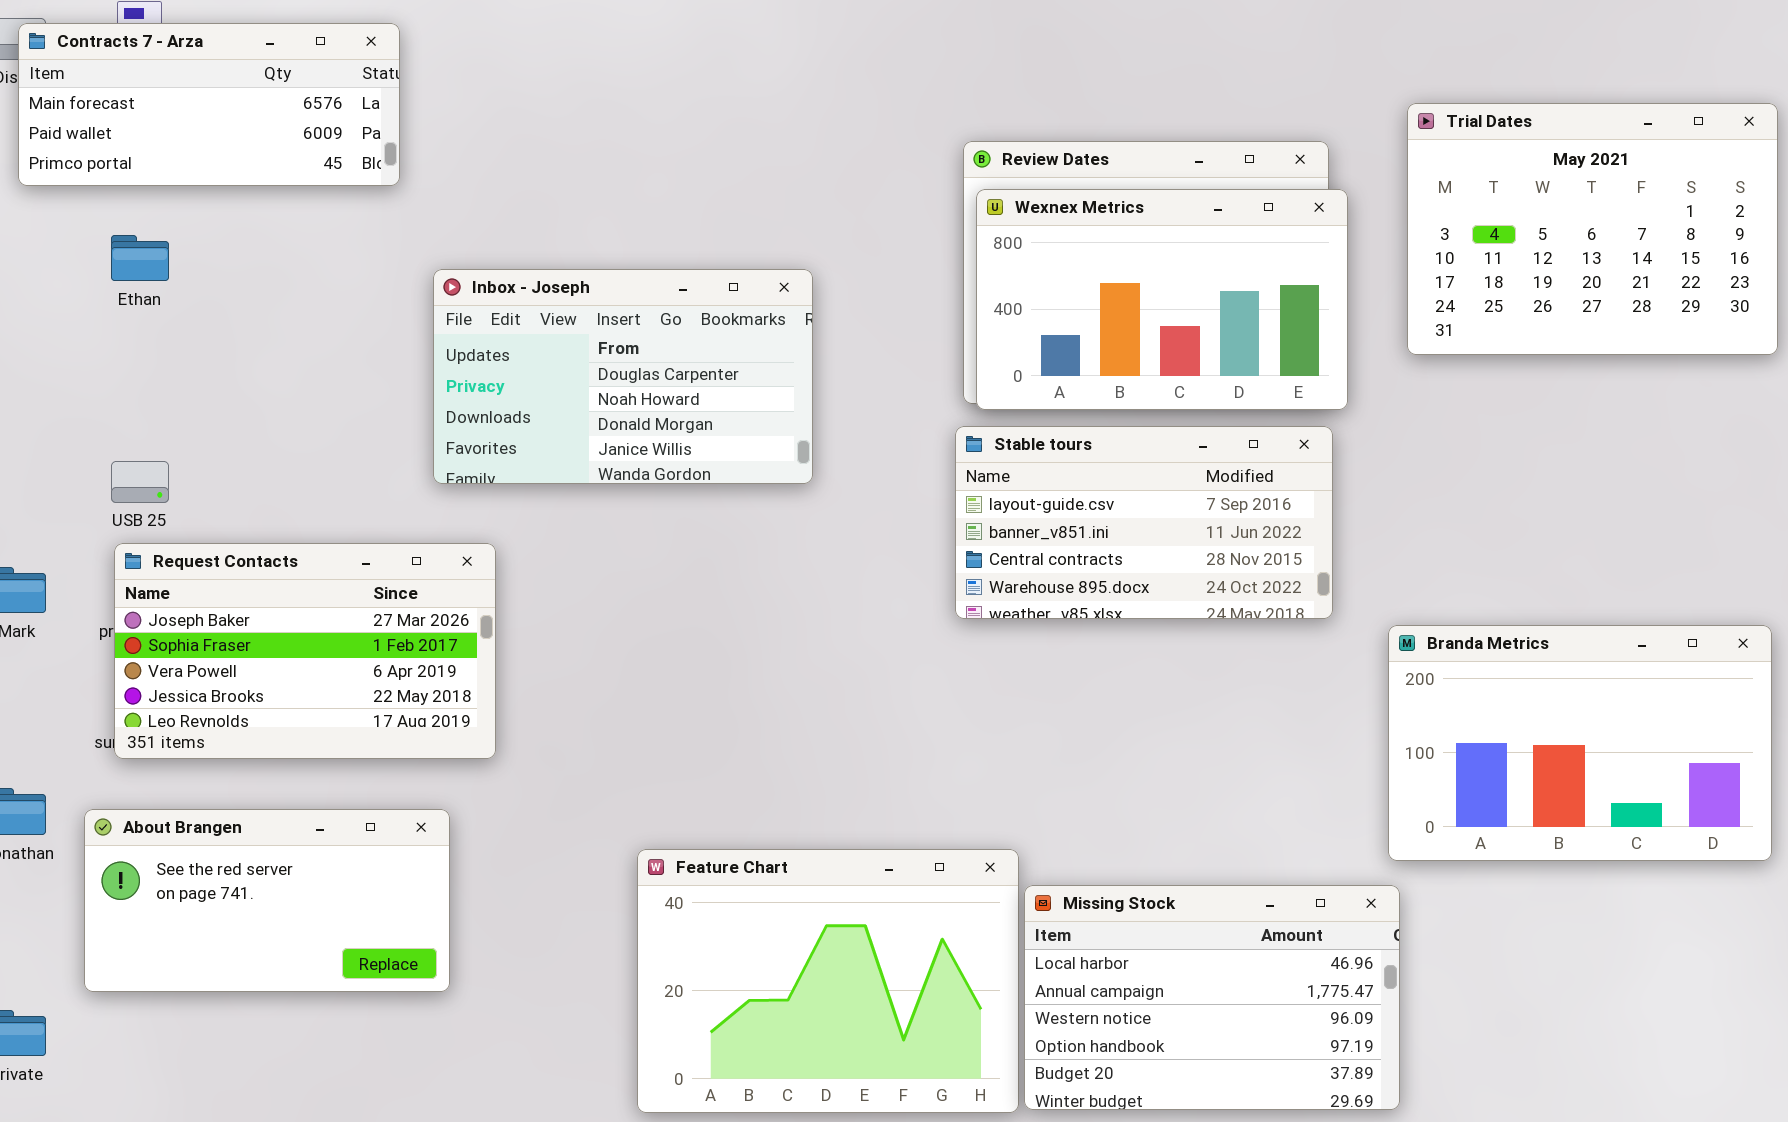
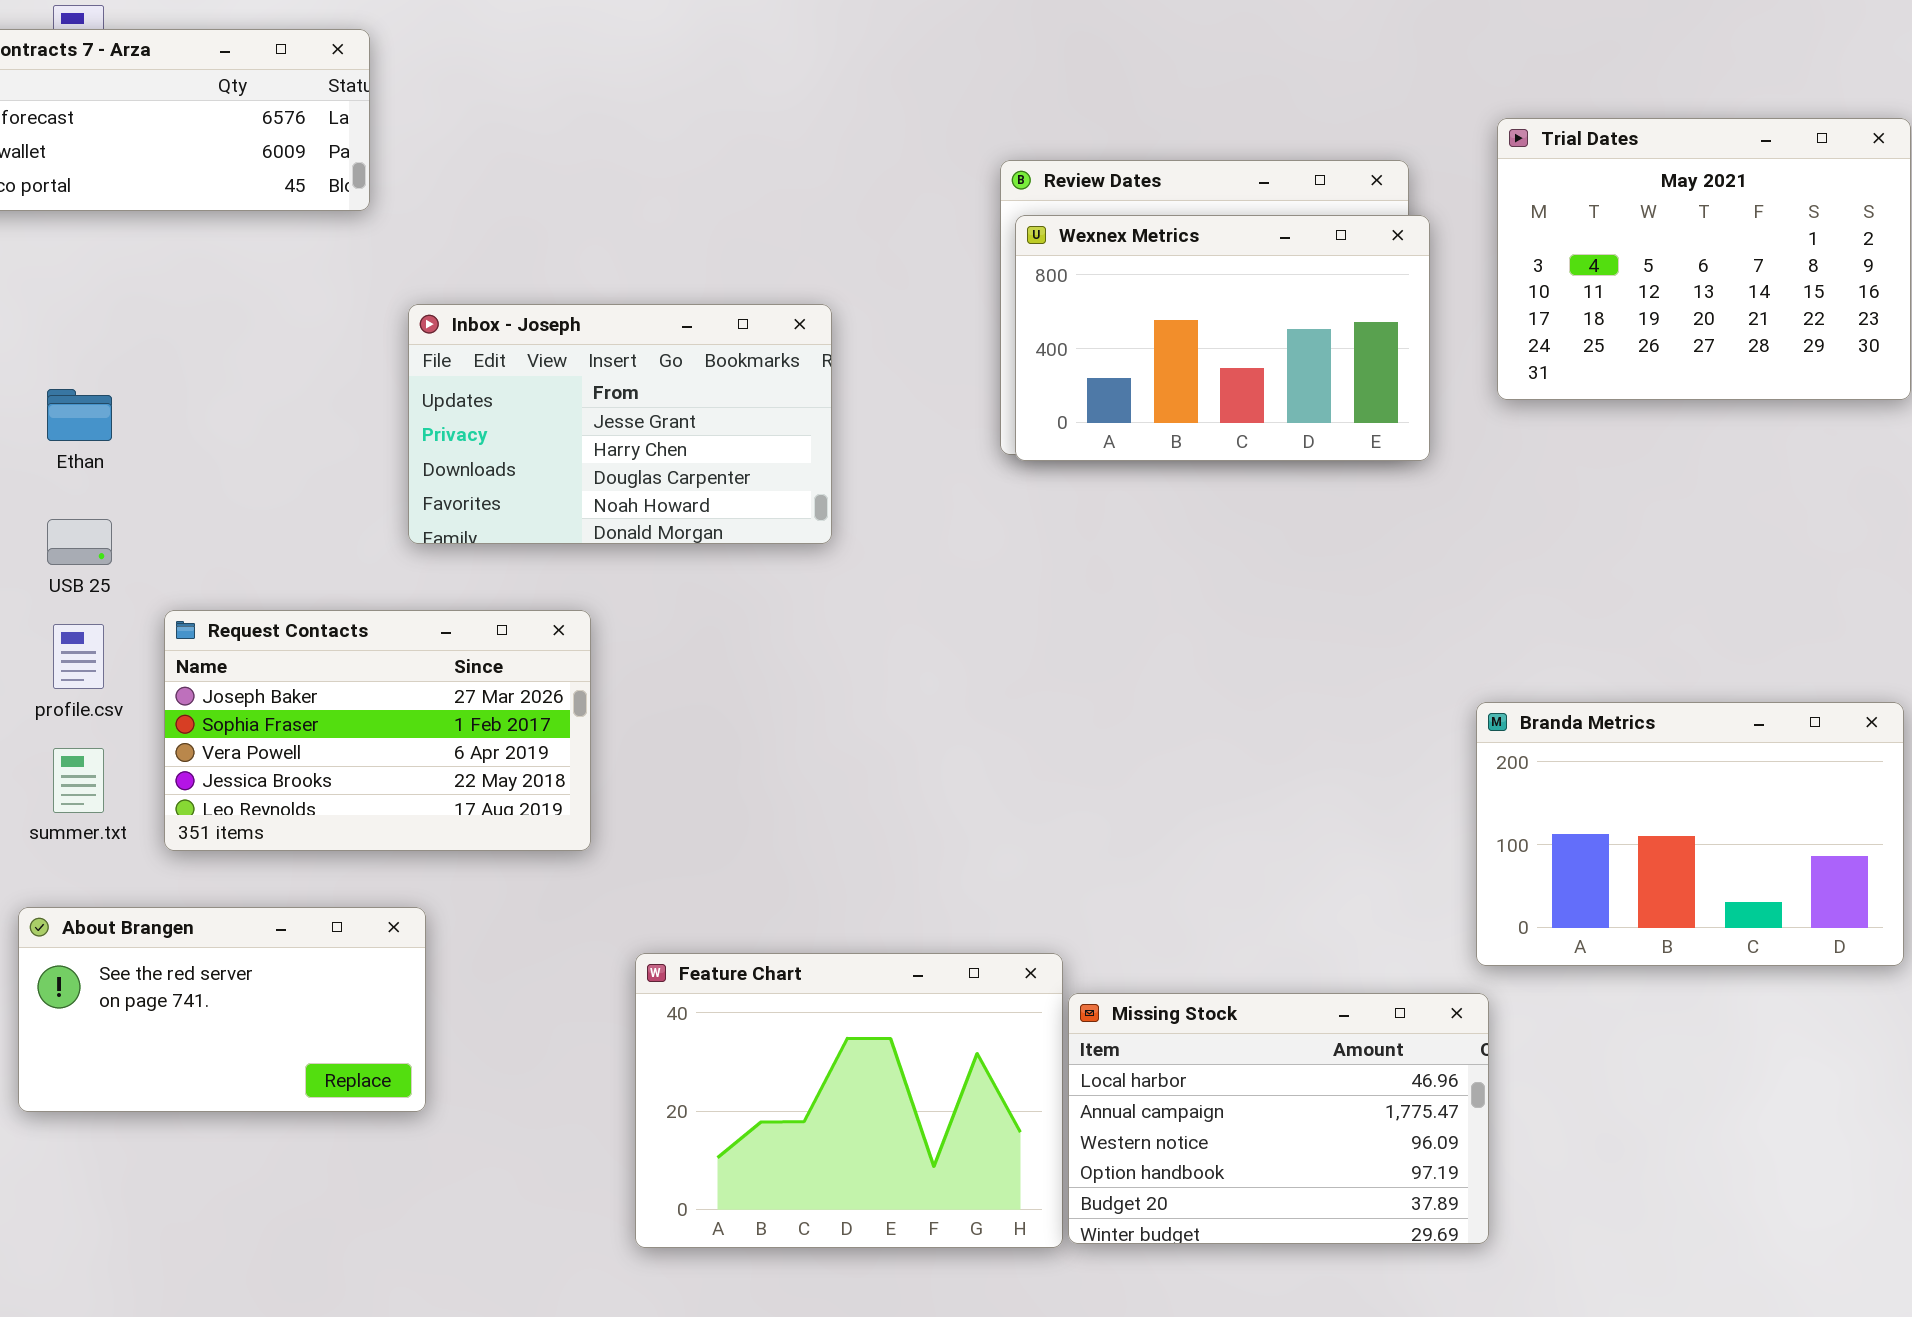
Ethan: [111,235,169,281] -> [47,389,112,441], moved
Inbox - Joseph: [433,269,813,484] -> [408,304,832,544], scrolled up 2 rows
Stable tours: [955,426,1333,619] -> none, closed
Request Contacts: [114,543,496,759] -> [164,610,591,851], moved

